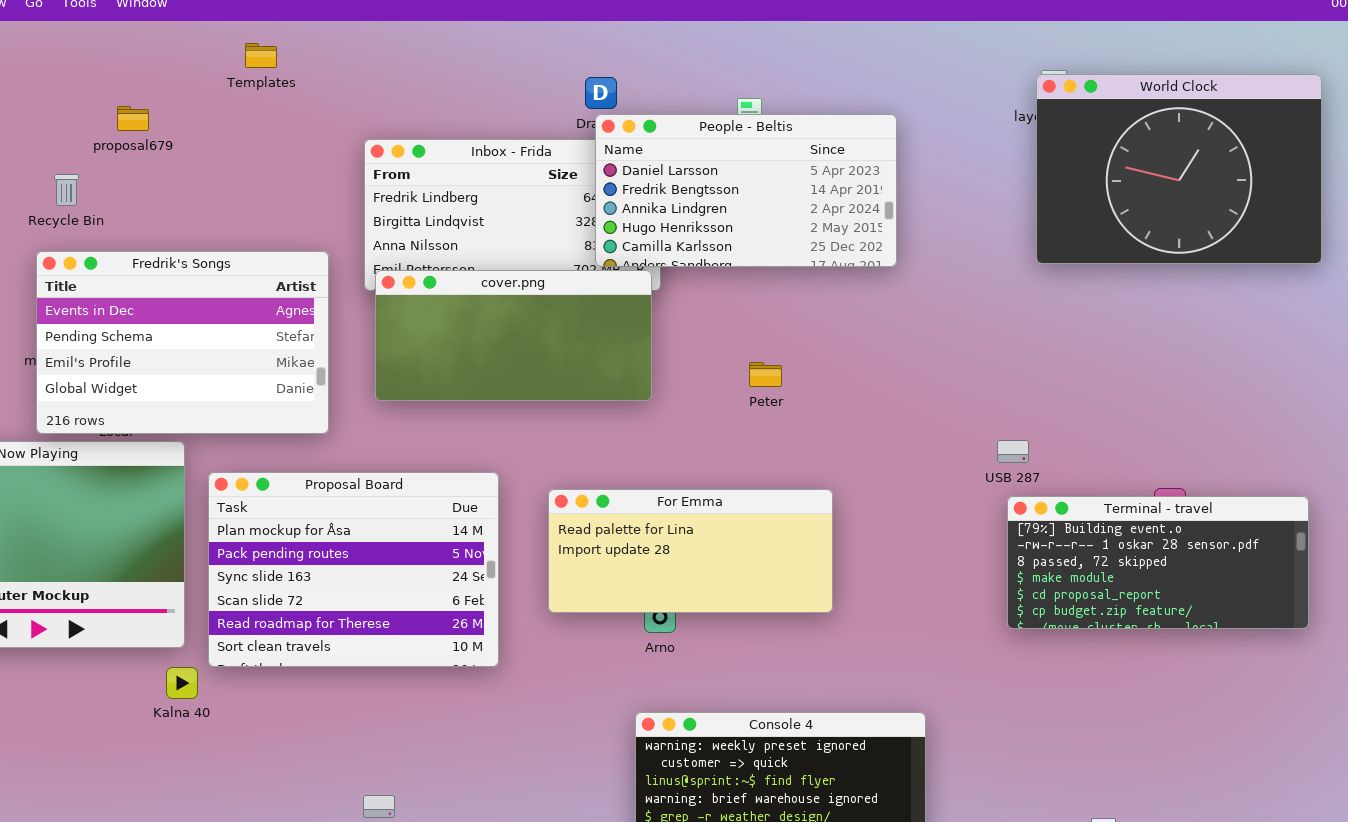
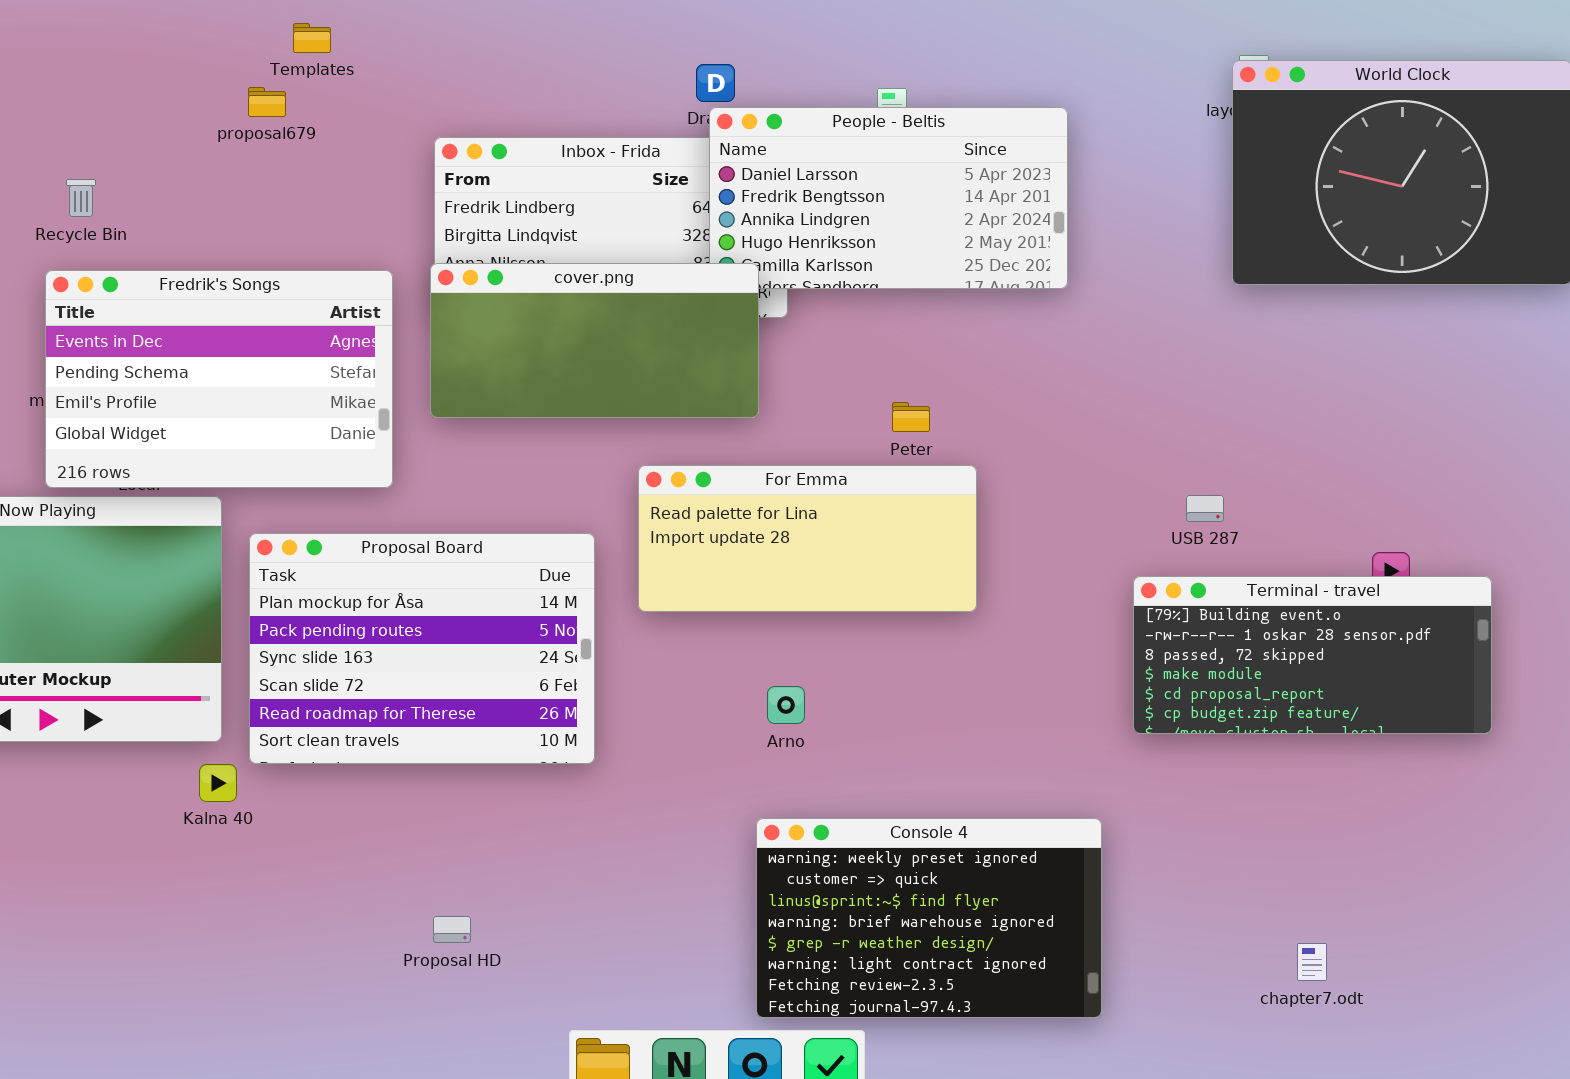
proposal679: [117,106,149,131] -> [248,87,286,117], moved
cover.png: [375,270,652,401] -> [430,263,759,418], moved
For Emma: [548,489,833,613] -> [638,465,977,612], moved
Terminal - travel: [1007,496,1309,629] -> [1133,576,1492,734], moved

